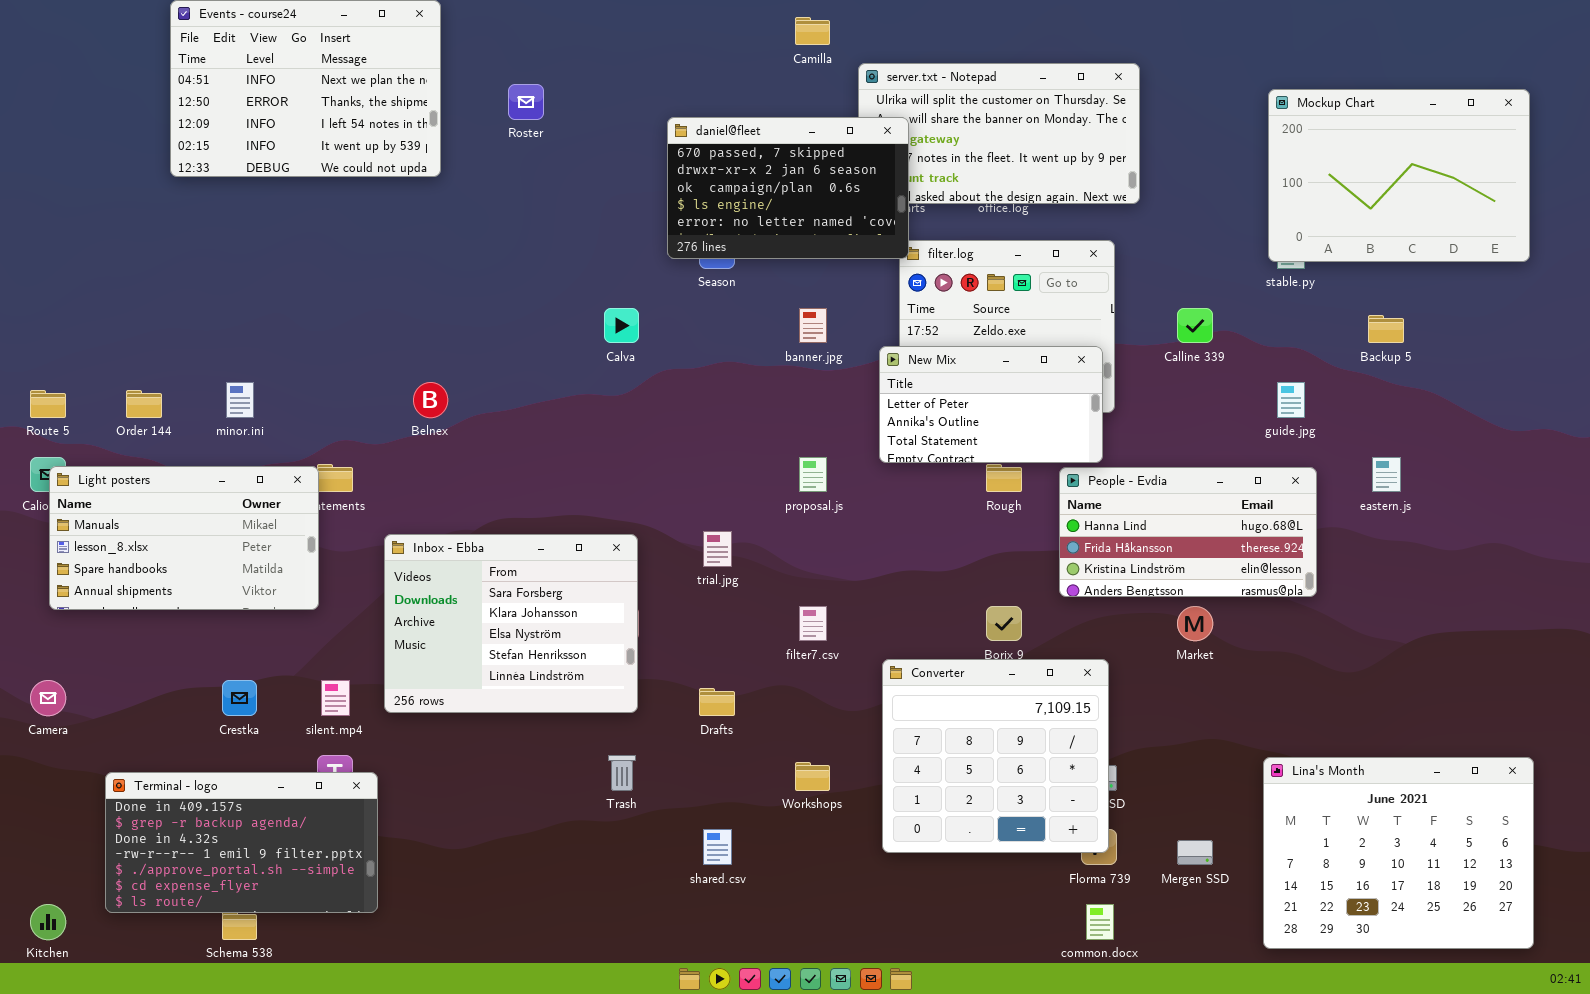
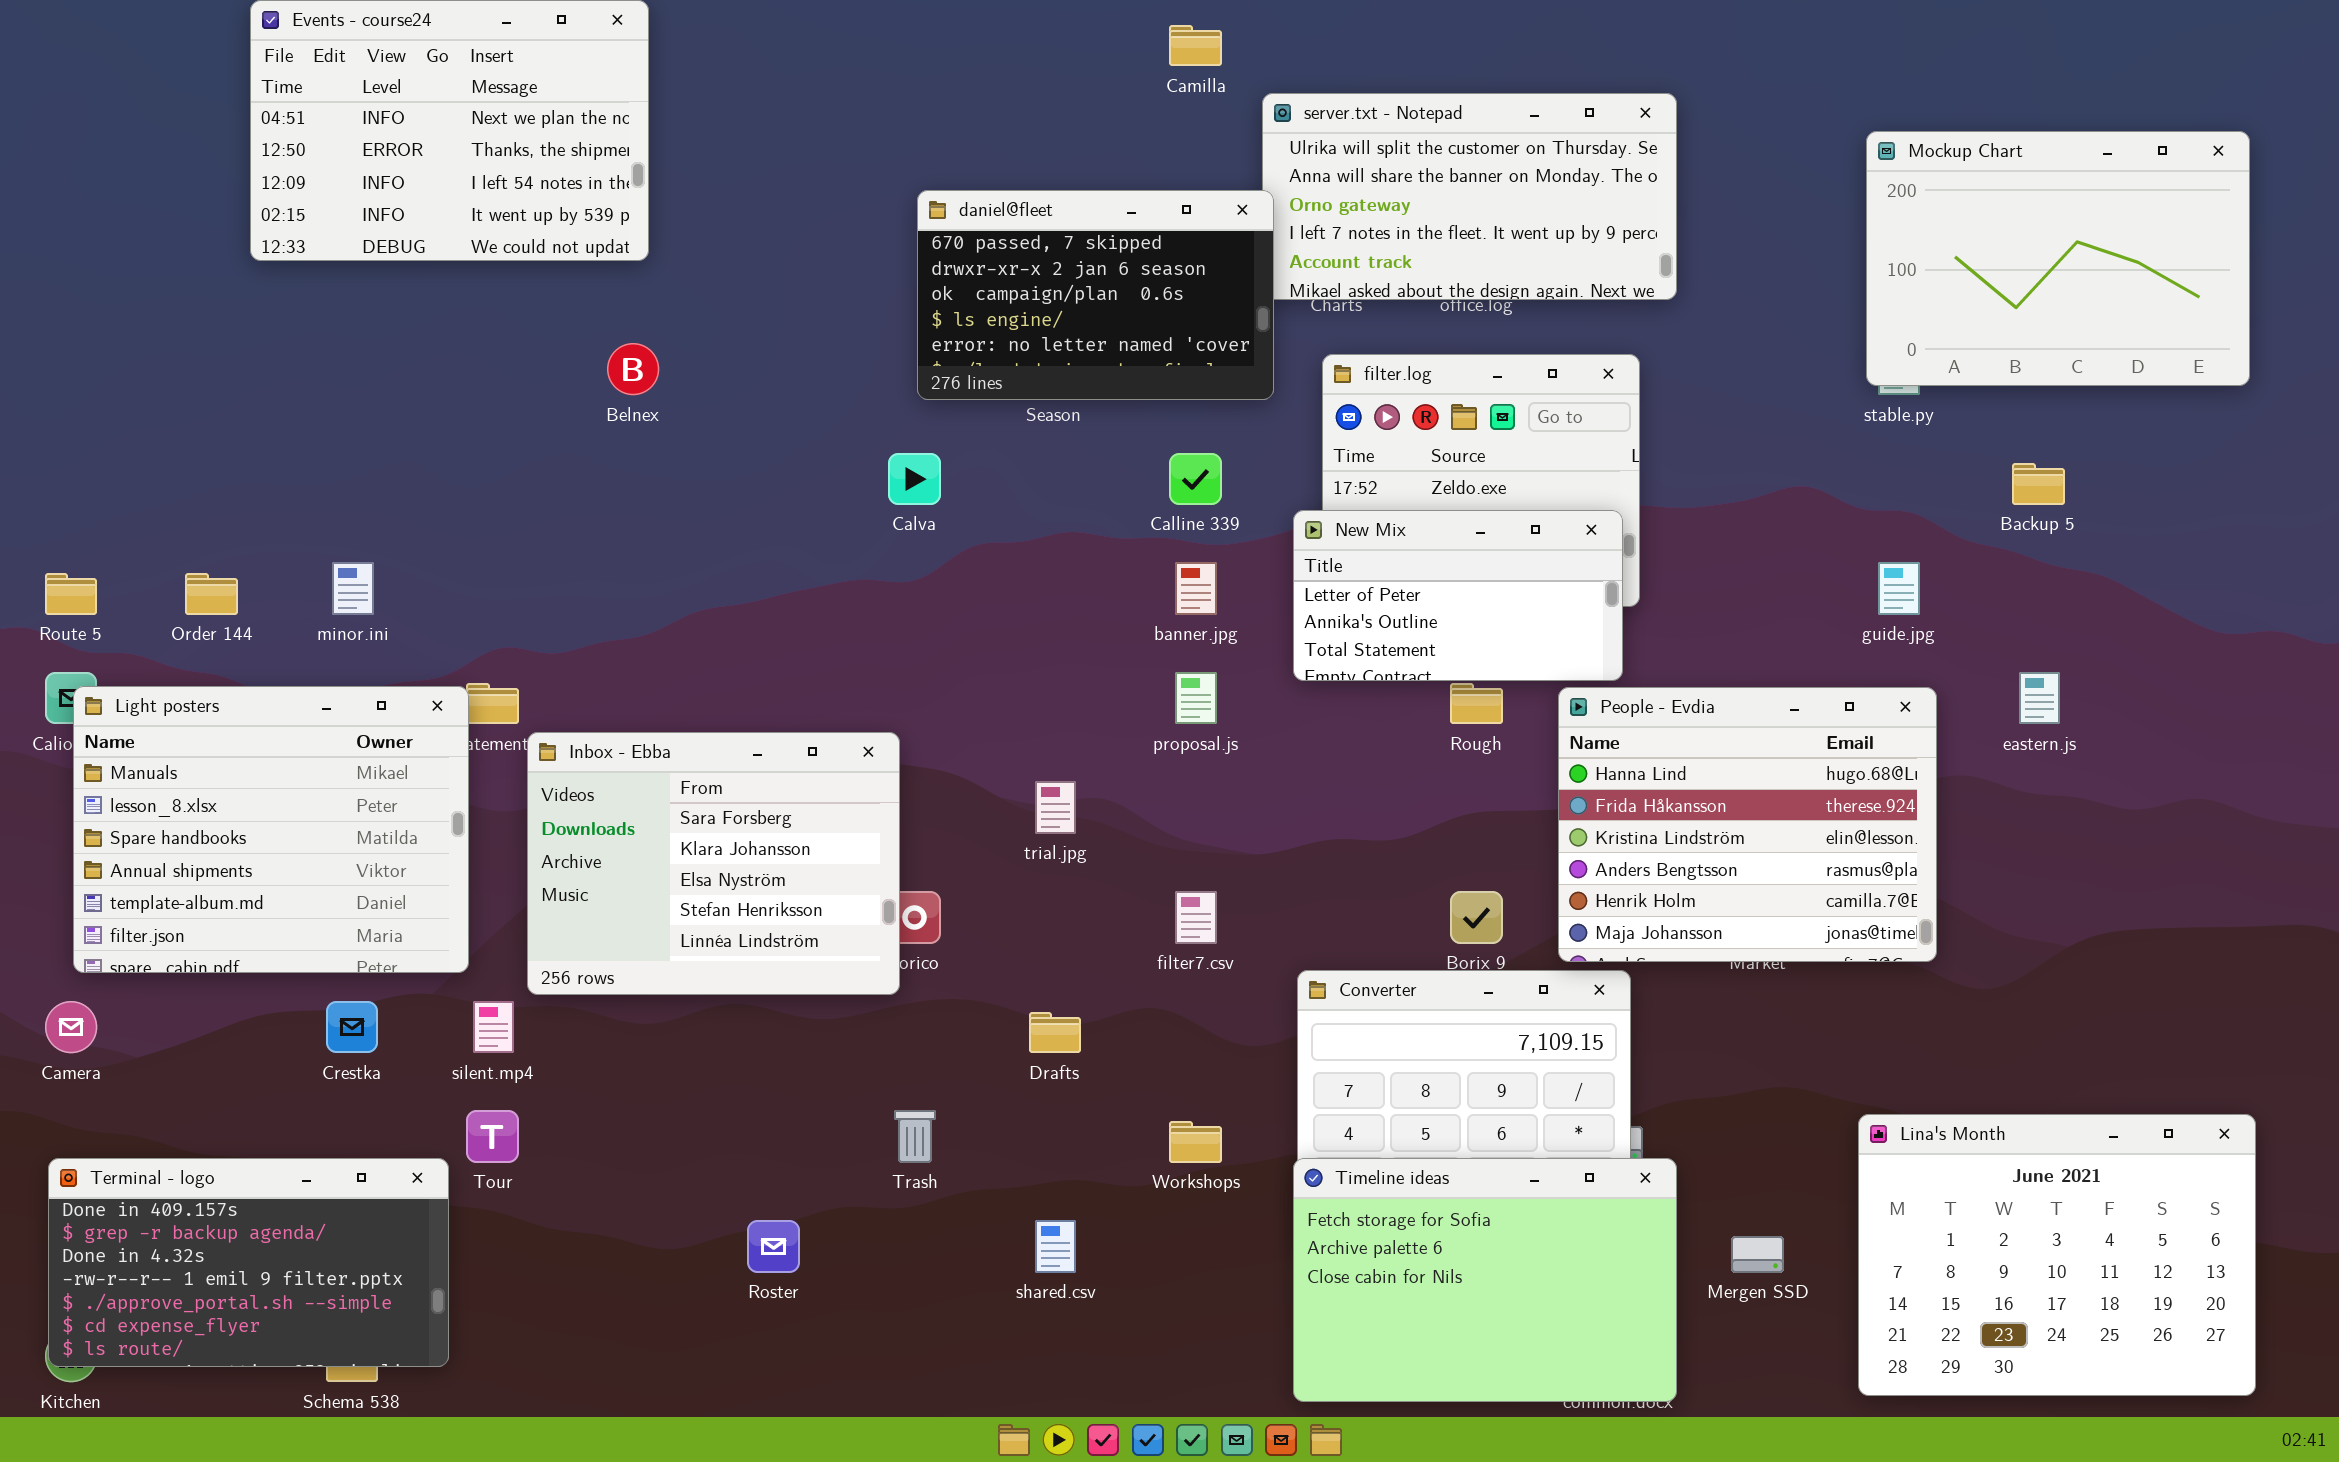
Roster: [508,84,544,120] -> [747,1220,800,1273], moved
daniel@fleet: [667,117,909,259] -> [917,190,1274,400], moved
banner.jpg: [799,308,827,343] -> [1175,562,1217,615], moved
Calline 339: [1177,308,1213,343] -> [1169,453,1222,505], moved
Belnex: [413,382,448,418] -> [607,343,659,395], moved
Light posters: [49,466,319,610] -> [73,686,469,973], resized
People - Evdia: [1059,467,1317,597] -> [1558,687,1937,962], resized
Inbox - Ebba: [384,534,638,713] -> [527,732,900,995], moved
Terminal - logo: [105,772,378,913] -> [48,1158,449,1367], moved
Timeline ideas: none -> [1293,1158,1677,1402], opened

